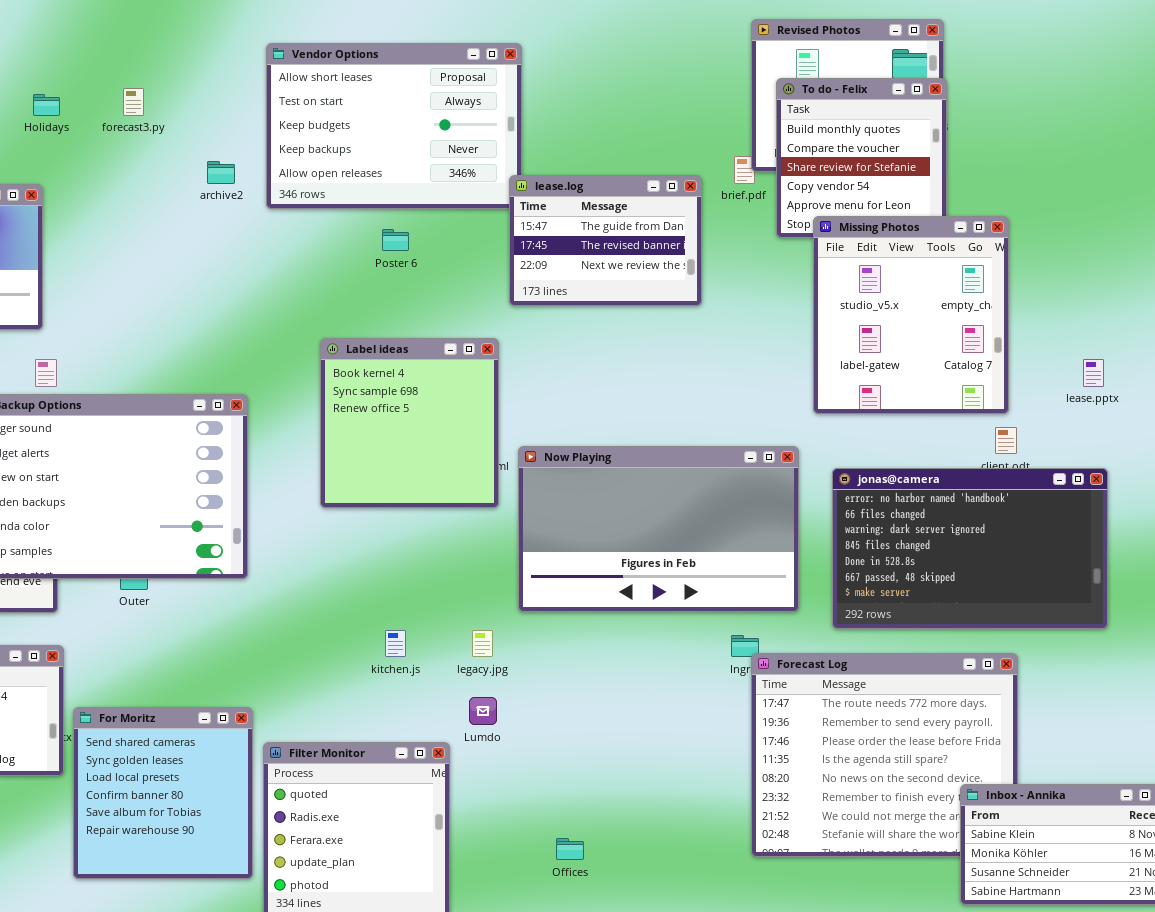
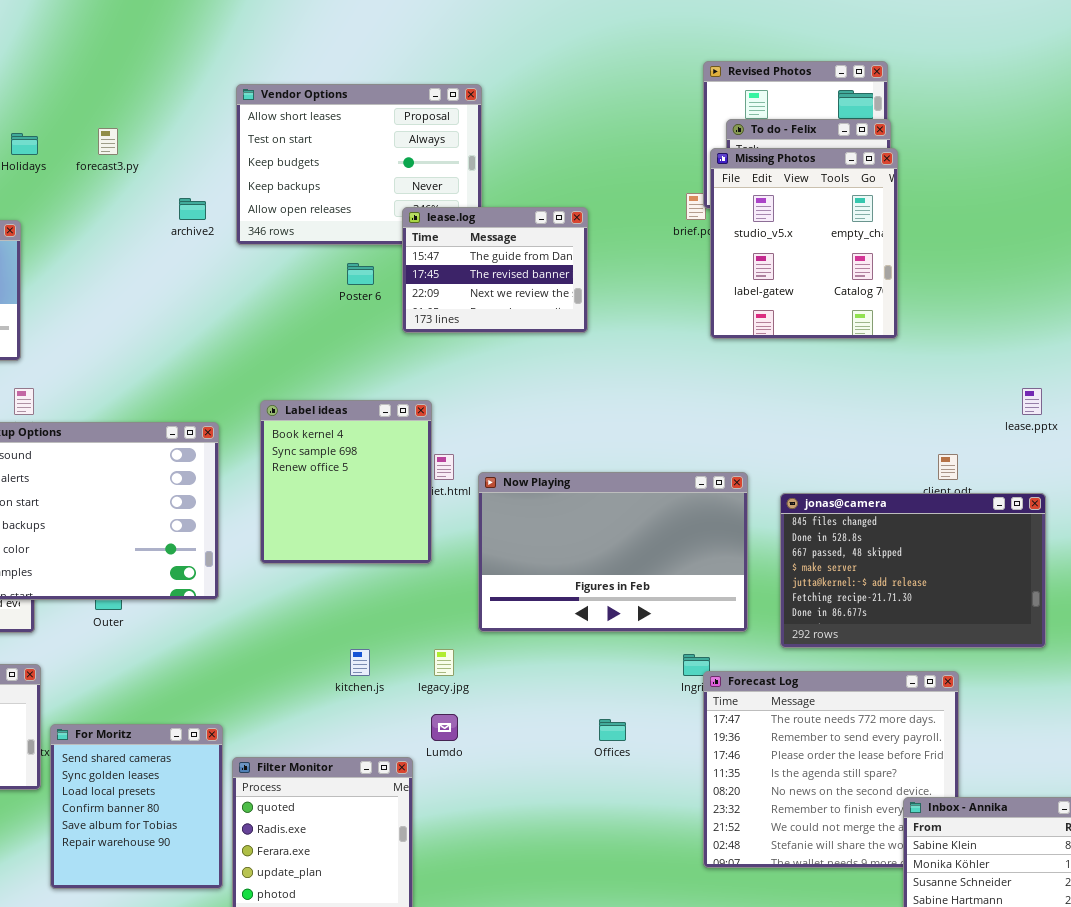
lease.log: [509,175,702,306] -> [402,207,588,333], moved
Missing Photos: [813,216,1009,414] -> [710,148,898,339], moved
Label ideas: [320,338,499,508] -> [260,400,432,564], moved
jonas@camera: [832,468,1108,629] -> [780,493,1046,648], scrolled down 3 rows
Offices: [556,838,584,860] -> [599,719,626,741], moved

